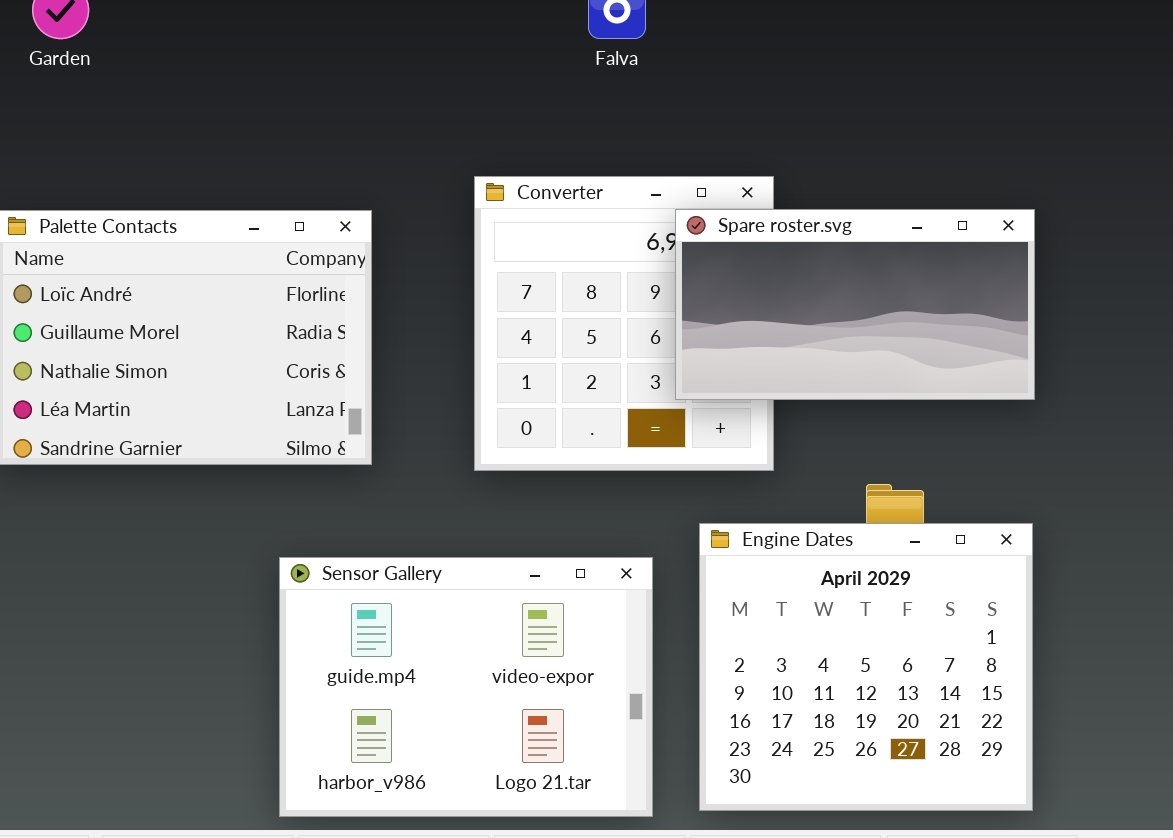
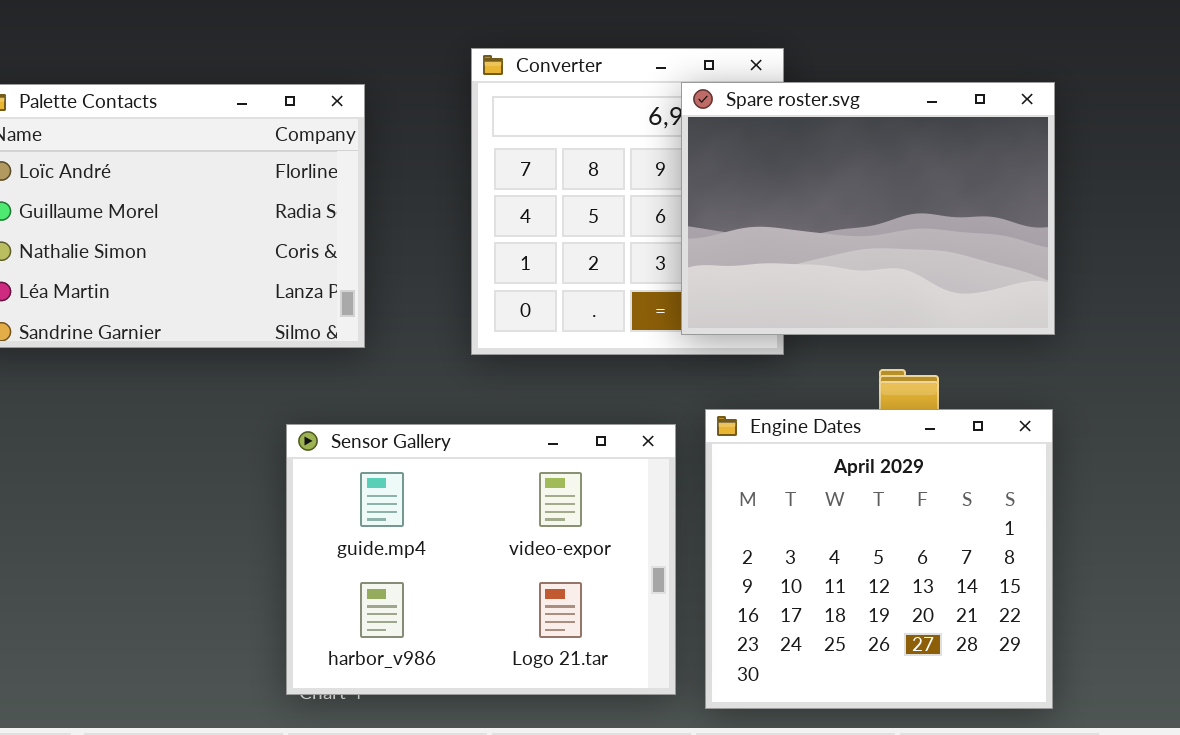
Spare roster.svg: [675,209,1035,400] -> [681,82,1055,335], resized
Sensor Gallery: [279,557,653,817] -> [286,424,676,695], moved

